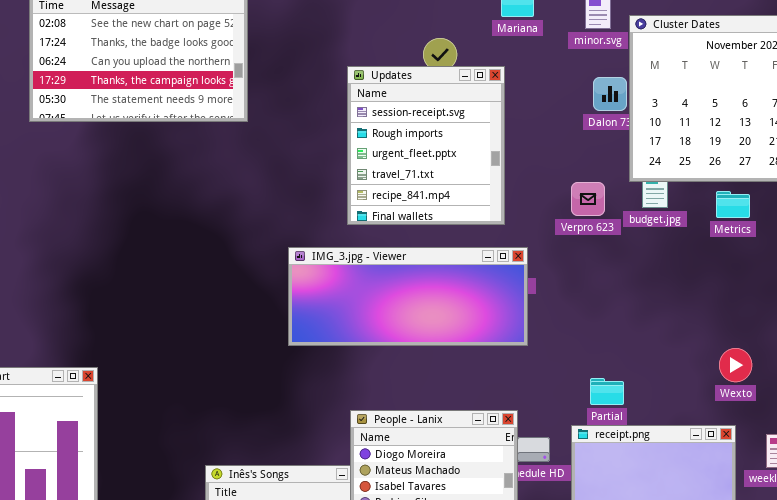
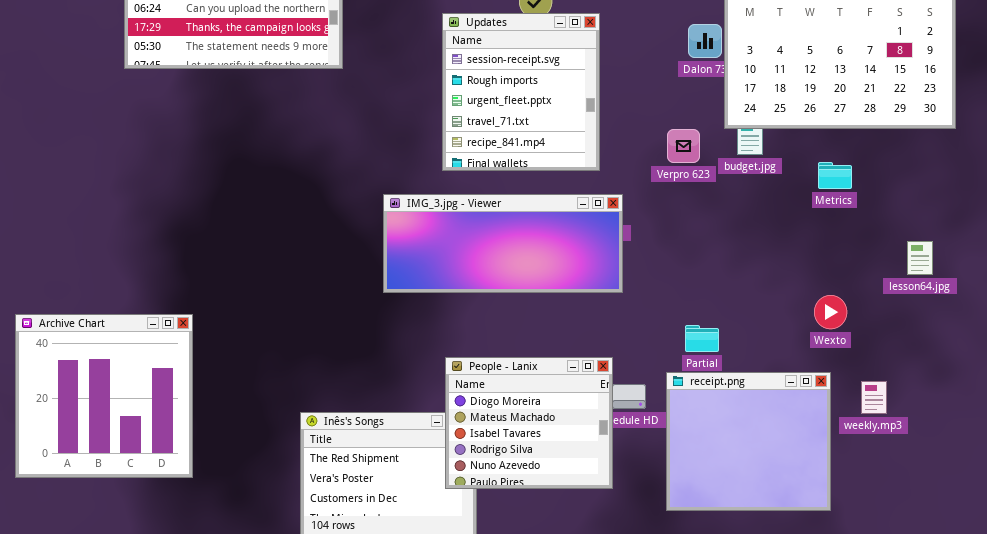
Metrics: [716,191,750,218] -> [818,162,852,189], moved

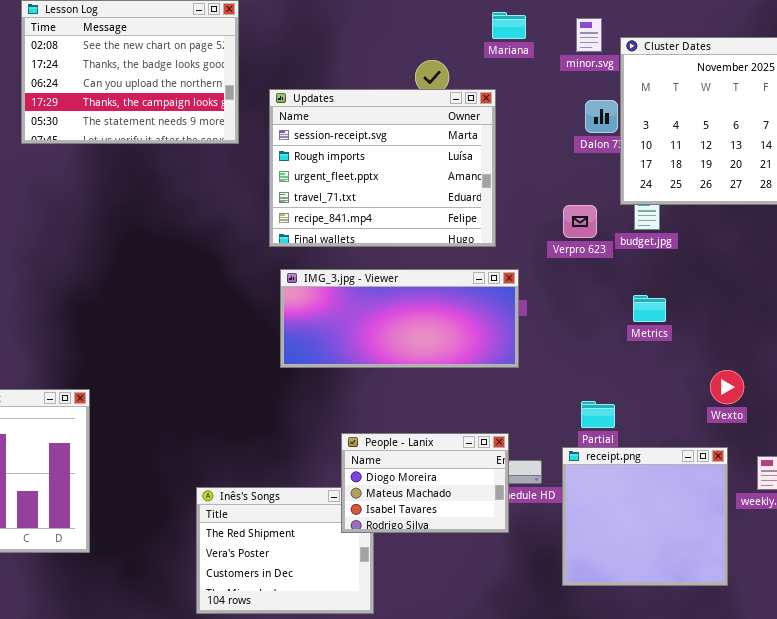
Updates: [442,13,600,171] -> [269,89,496,247], resized
Metrics: [818,162,852,189] -> [633,295,666,322], moved
People - Lanix: [445,357,613,489] -> [341,433,509,533], resized

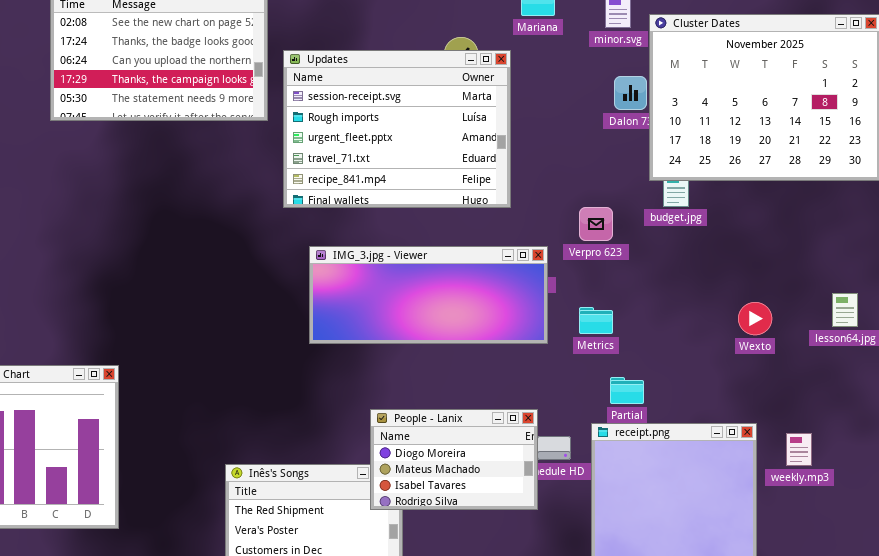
Updates: [269,89,496,247] -> [283,50,511,208], moved
Verpro 623: [563,205,597,238] -> [579,207,613,241], moved
Metrics: [633,295,666,322] -> [579,307,613,334], moved
Wexto: [710,370,744,404] -> [738,302,772,335], moved

